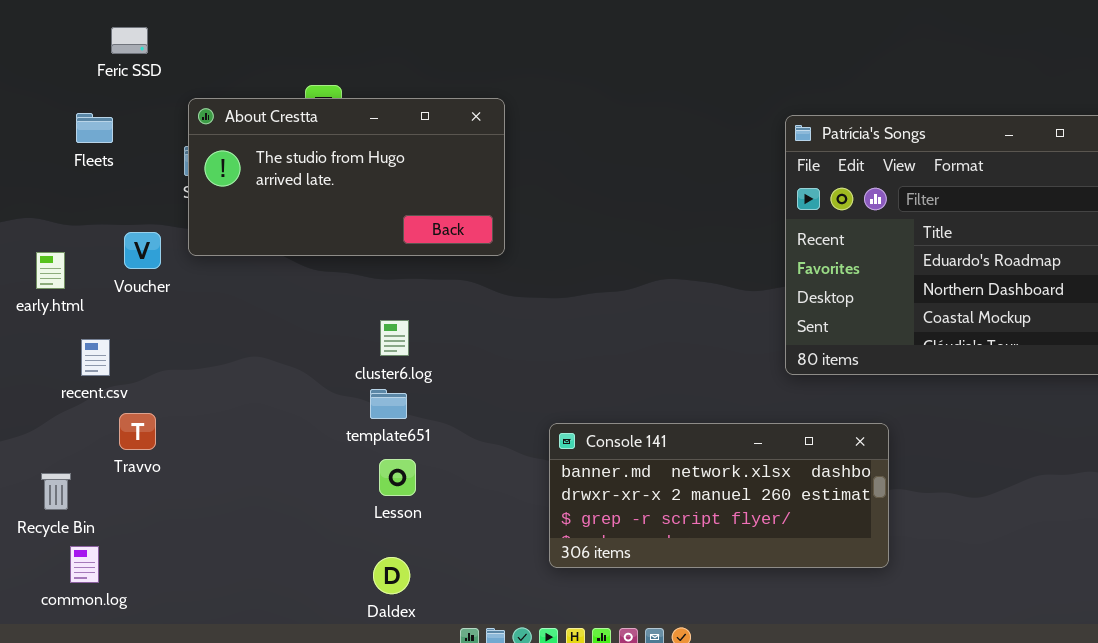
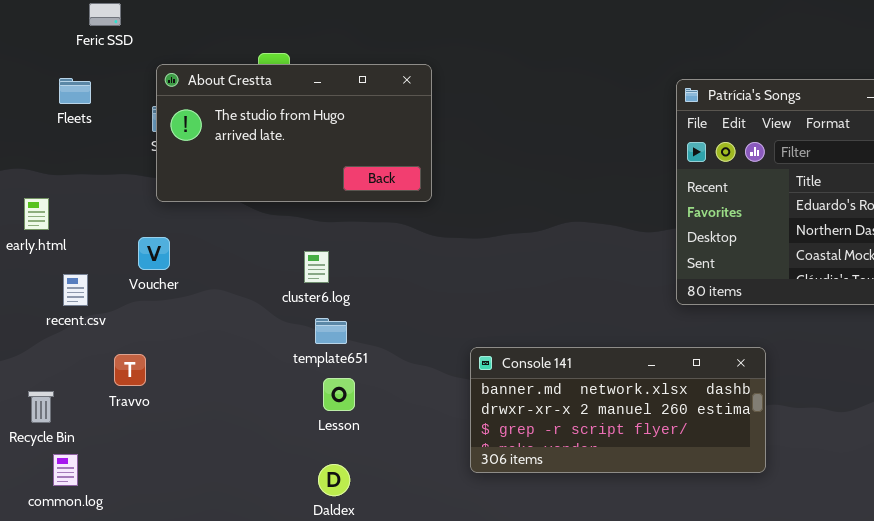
Voucher: [124,232,161,269] -> [138,237,170,270], moved
cluster6.log: [380,320,409,356] -> [304,251,329,283], moved
Travvo: [119,413,156,450] -> [114,354,146,386], moved

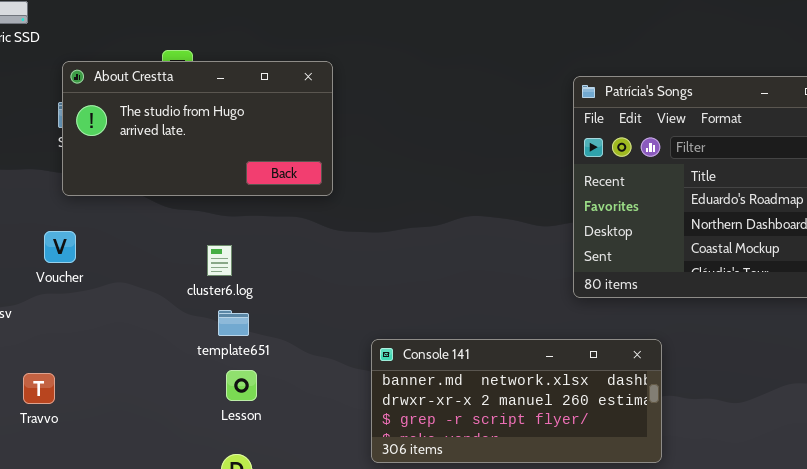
Travvo: [114,354,146,386] -> [23,373,55,404], moved

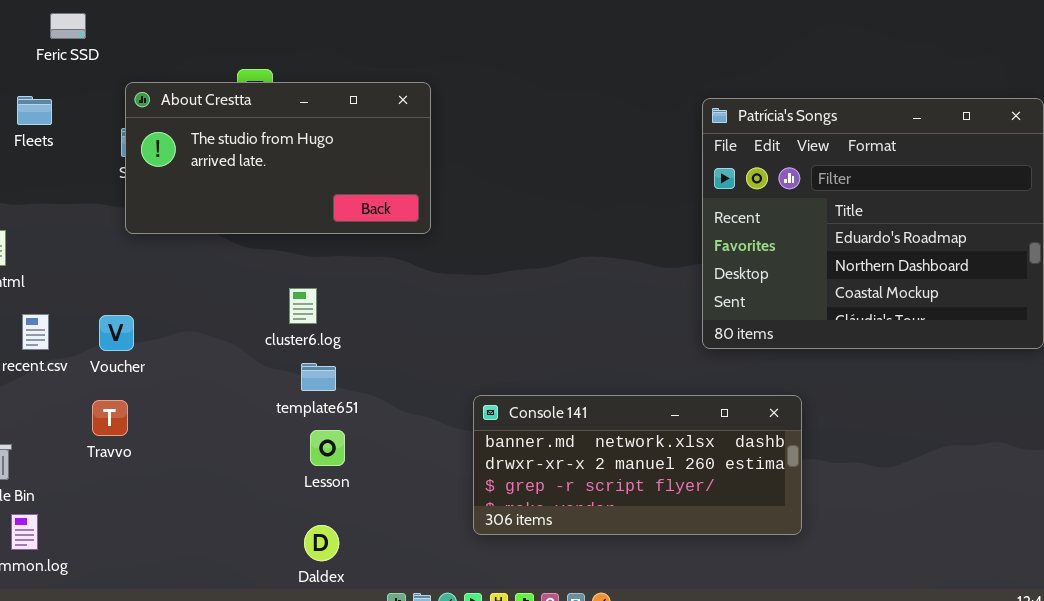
Voucher: [44,231,76,263] -> [99,315,134,351], moved
Travvo: [23,373,55,404] -> [92,400,128,436], moved

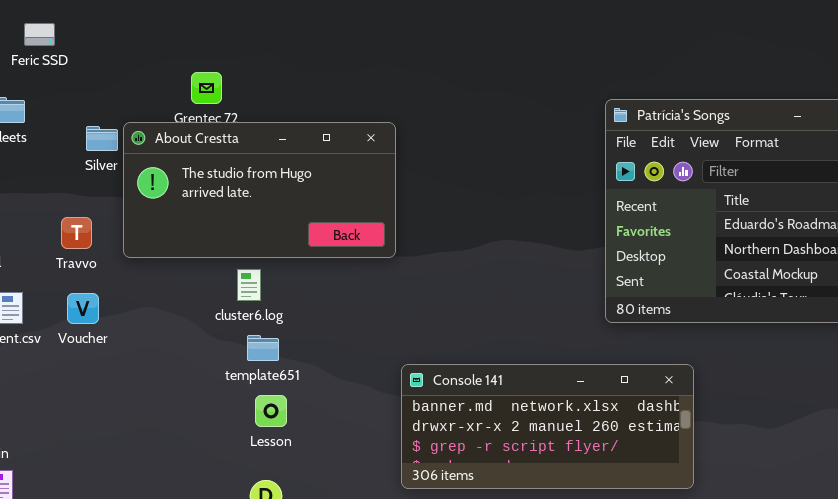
About Crestta: [125,82,431,234] -> [123,122,396,258], moved
Travvo: [92,400,128,436] -> [61,217,92,249], moved

